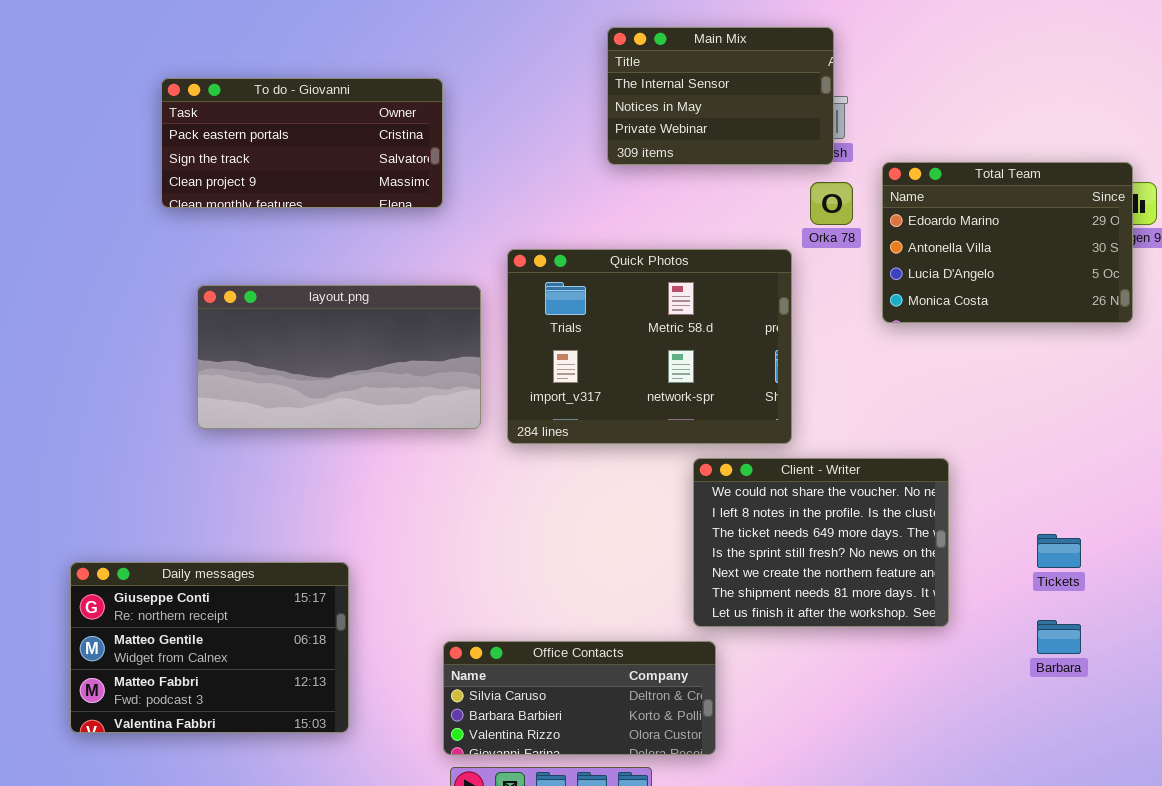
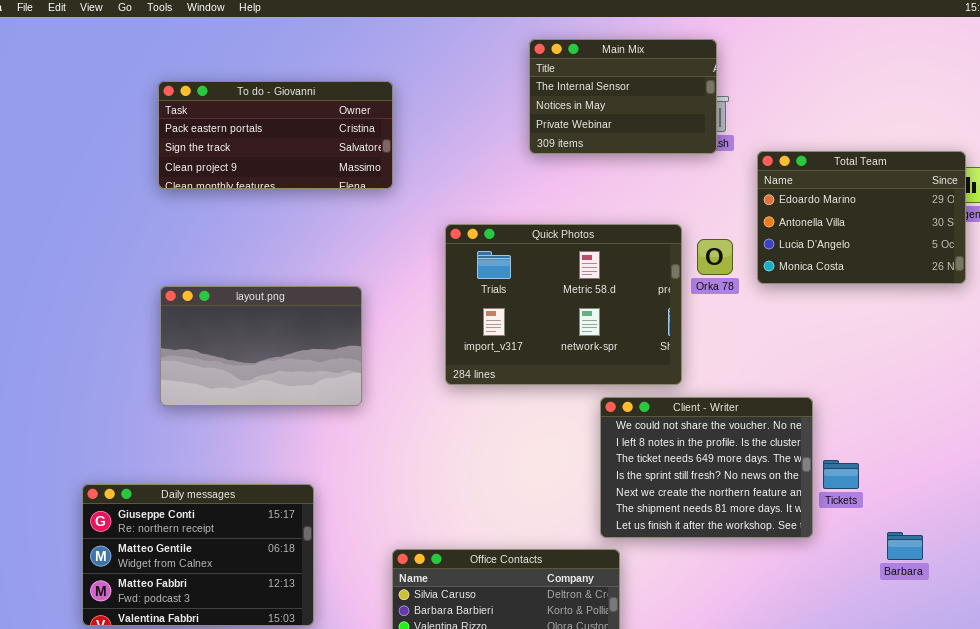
Orka 78: [810,182,853,225] -> [697,239,733,275], moved
layout.png: [197,285,481,429] -> [160,286,362,406], moved, resized
Tickets: [1037,534,1081,568] -> [823,460,859,489], moved

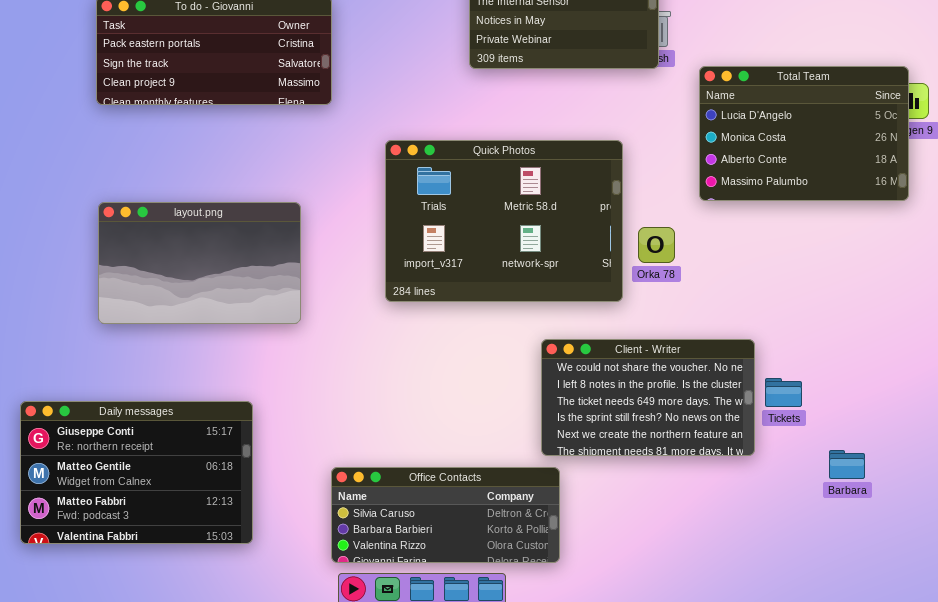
Total Team: [757,151,966,284] -> [699,66,909,201], scrolled down 2 rows
Orka 78: [697,239,733,275] -> [638,227,675,263], moved
Client - Writer: [600,397,813,538] -> [541,339,755,456], resized

